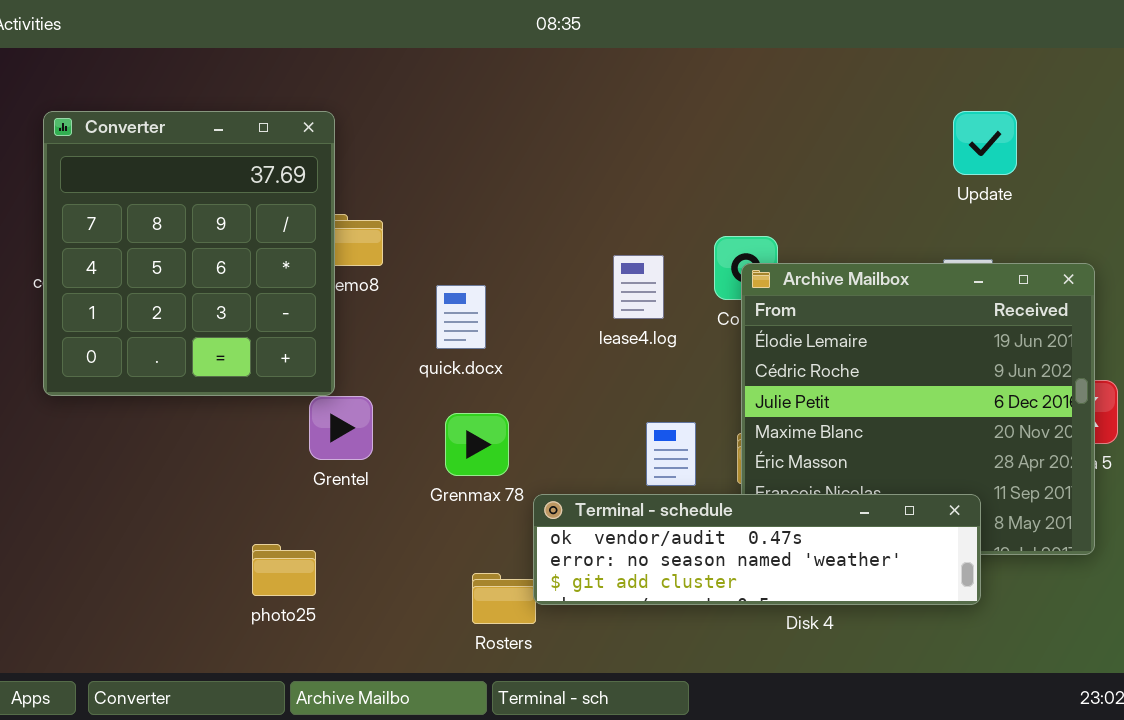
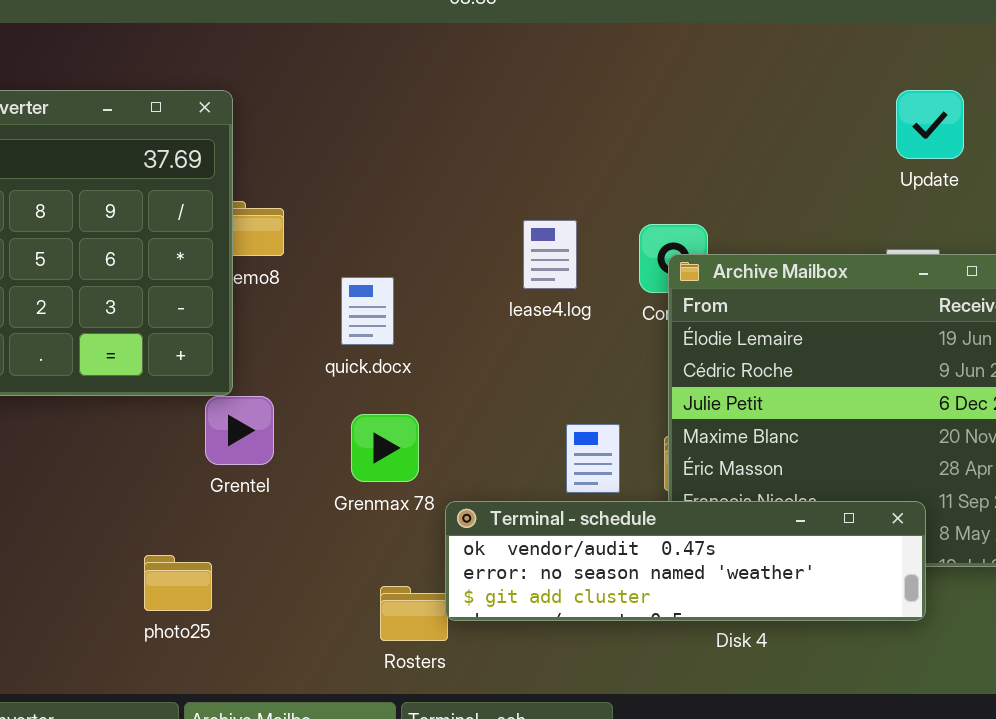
lease4.log: [613,255,664,319] -> [523,220,577,289], moved

